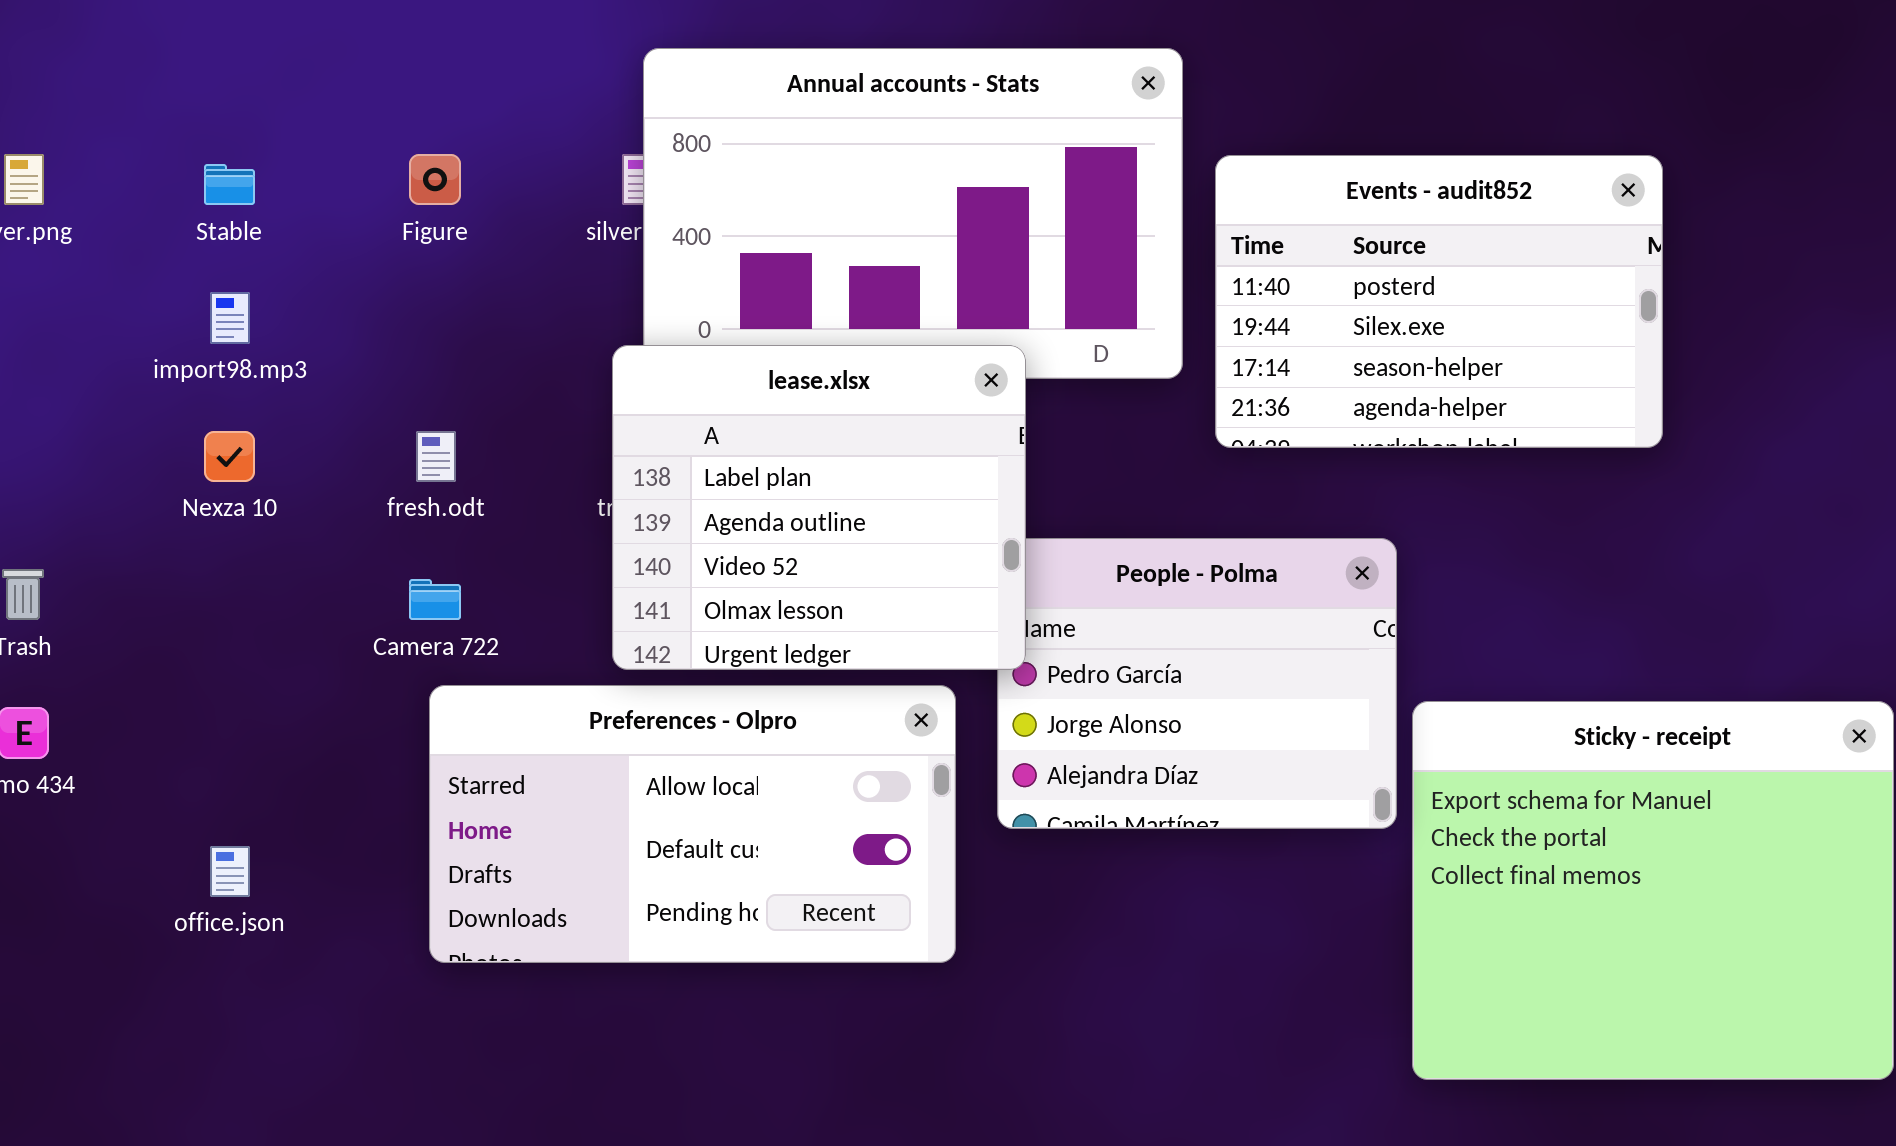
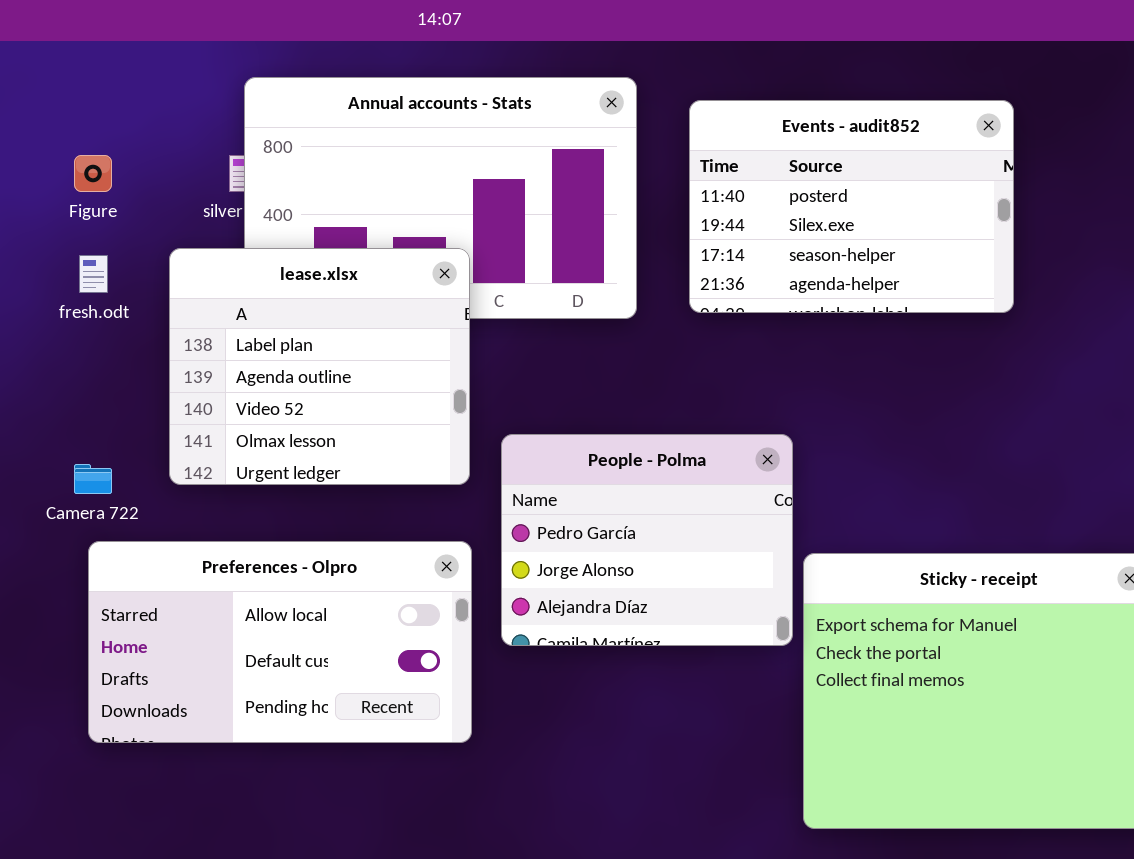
Events - audit852: [1215,155,1663,448] -> [689,100,1014,313], moved
lease.xlsx: [612,345,1026,670] -> [169,248,470,485], moved
fresh.odt: [416,431,456,482] -> [79,255,108,293], moved

